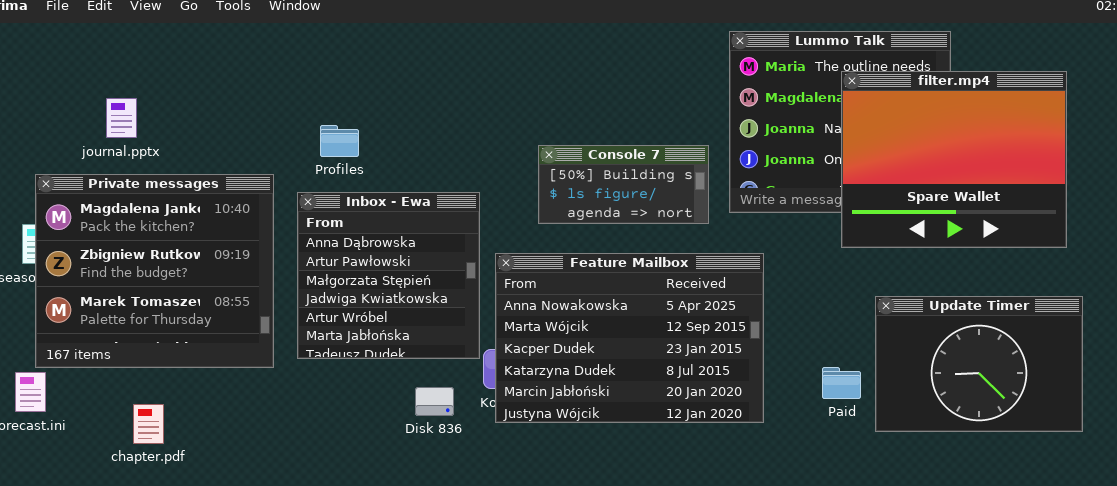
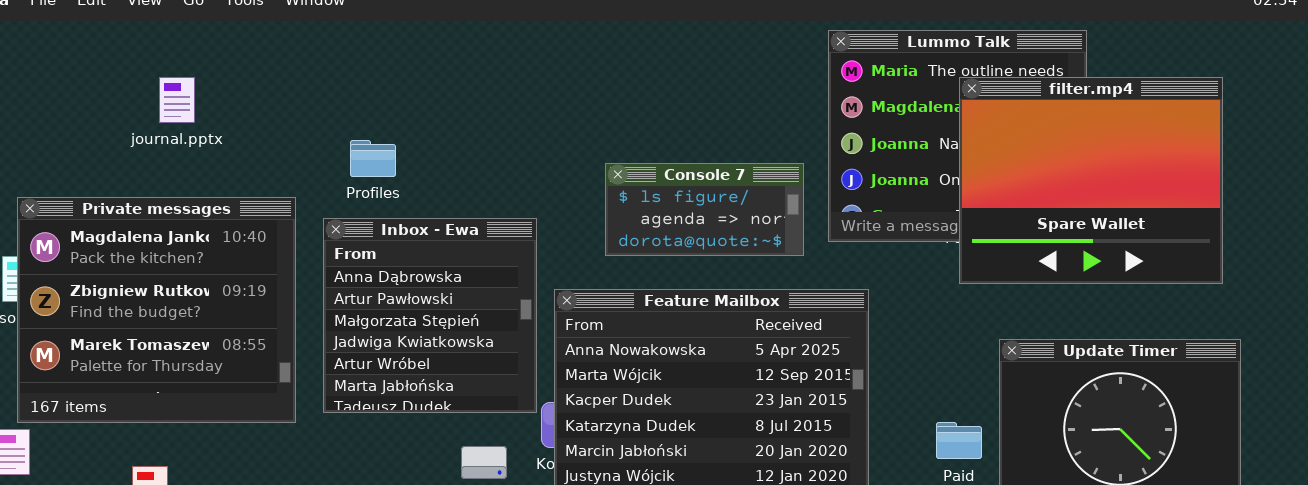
journal.pptx: [106,98,137,138] -> [159,77,195,123], moved
Console 7: [538,145,709,224] -> [605,163,804,256], scrolled down 1 row

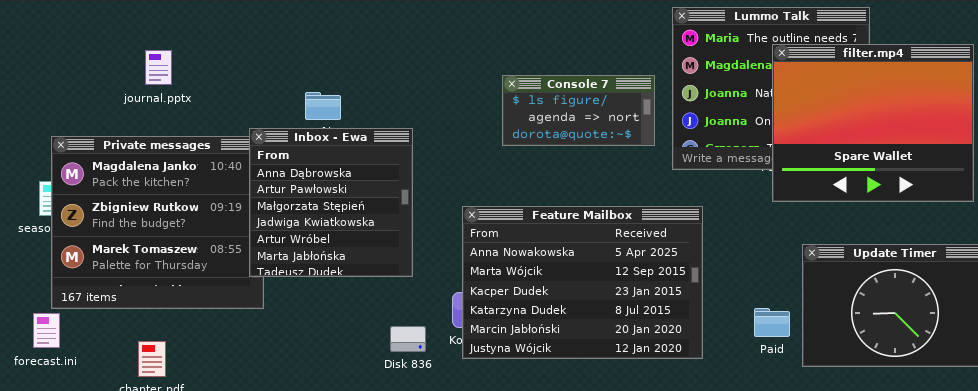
journal.pptx: [159,77,195,123] -> [145,50,172,85], moved
Console 7: [605,163,804,256] -> [502,75,655,146], moved
Inbox - Ewa: [323,218,537,413] -> [249,128,413,277], moved

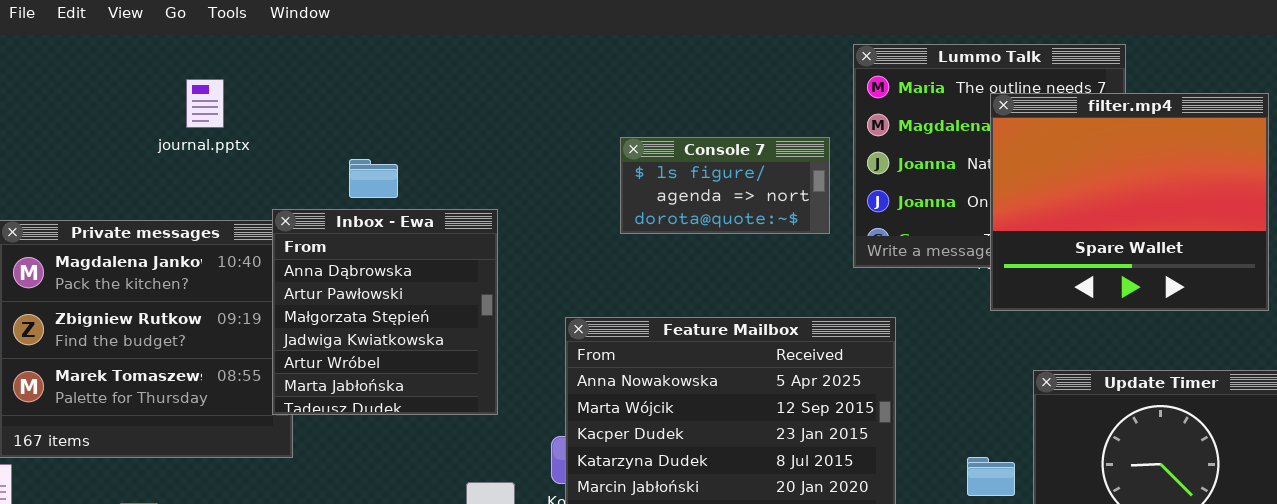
journal.pptx: [145,50,172,85] -> [186,79,224,128], moved

